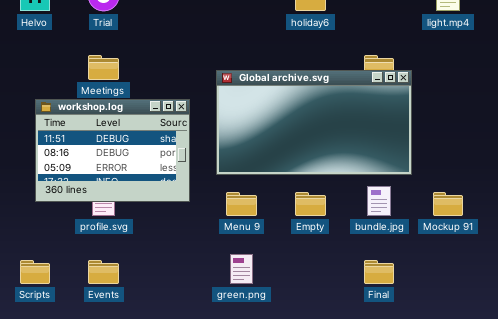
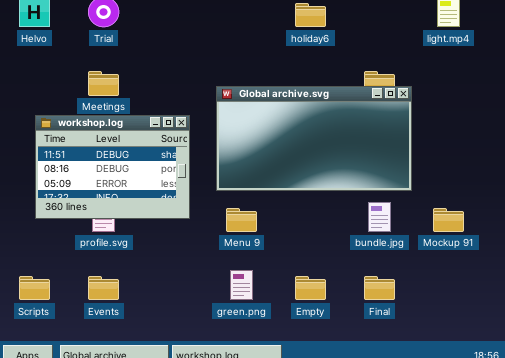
Empty: [295,192,326,216] -> [295,276,326,300], moved

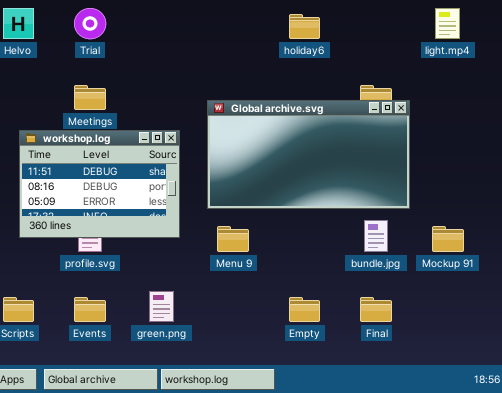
green.png: [230,270,253,300] -> [149,291,174,322], moved

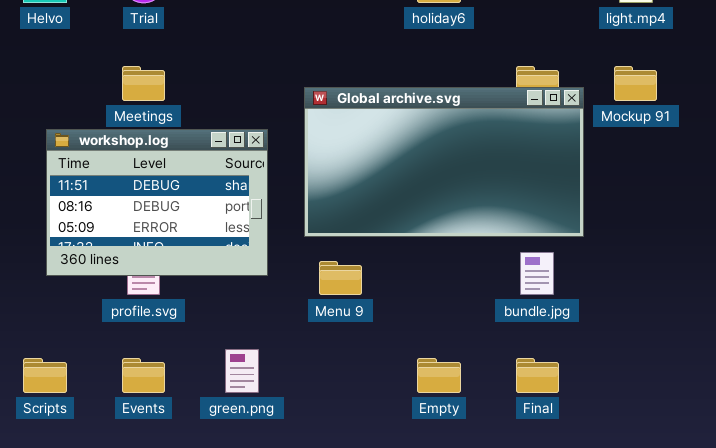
Mockup 91: [432,226,464,252] -> [614,66,657,101], moved

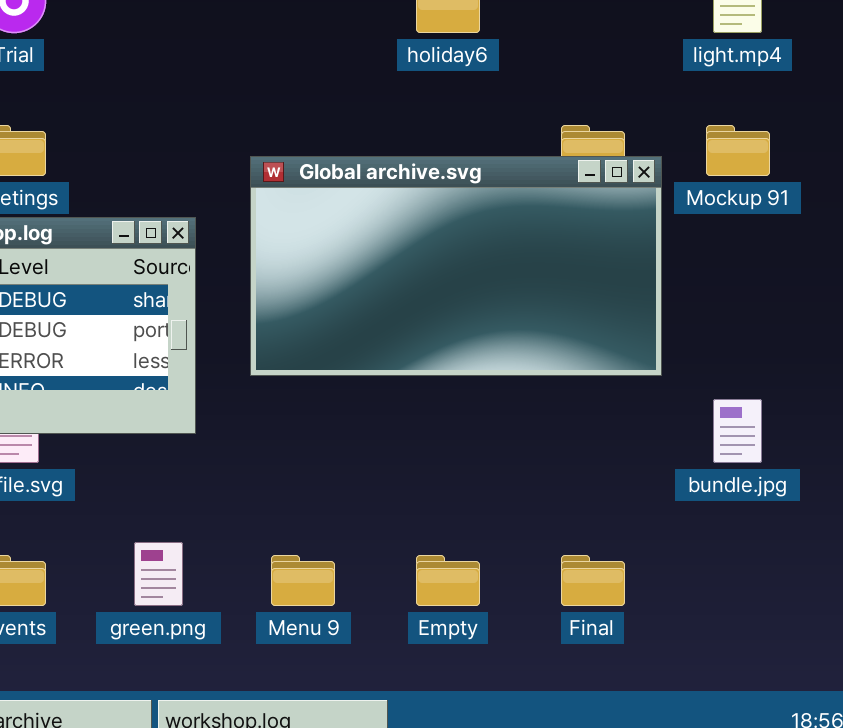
bundle.jpg: [520,252,554,295] -> [713,399,762,463], moved
Menu 9: [319,261,362,295] -> [271,555,335,606], moved

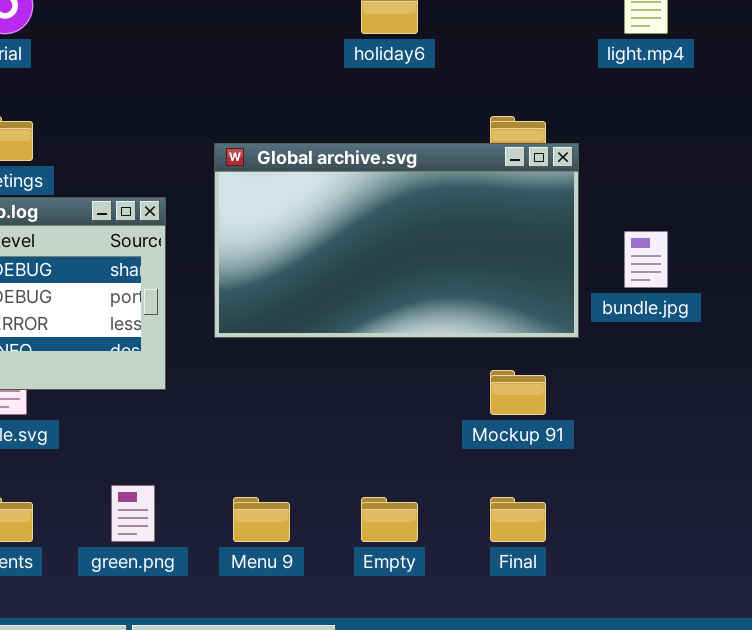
Mockup 91: [706,125,770,176] -> [490,370,546,415], moved
bundle.jpg: [713,399,762,463] -> [624,231,668,288], moved

